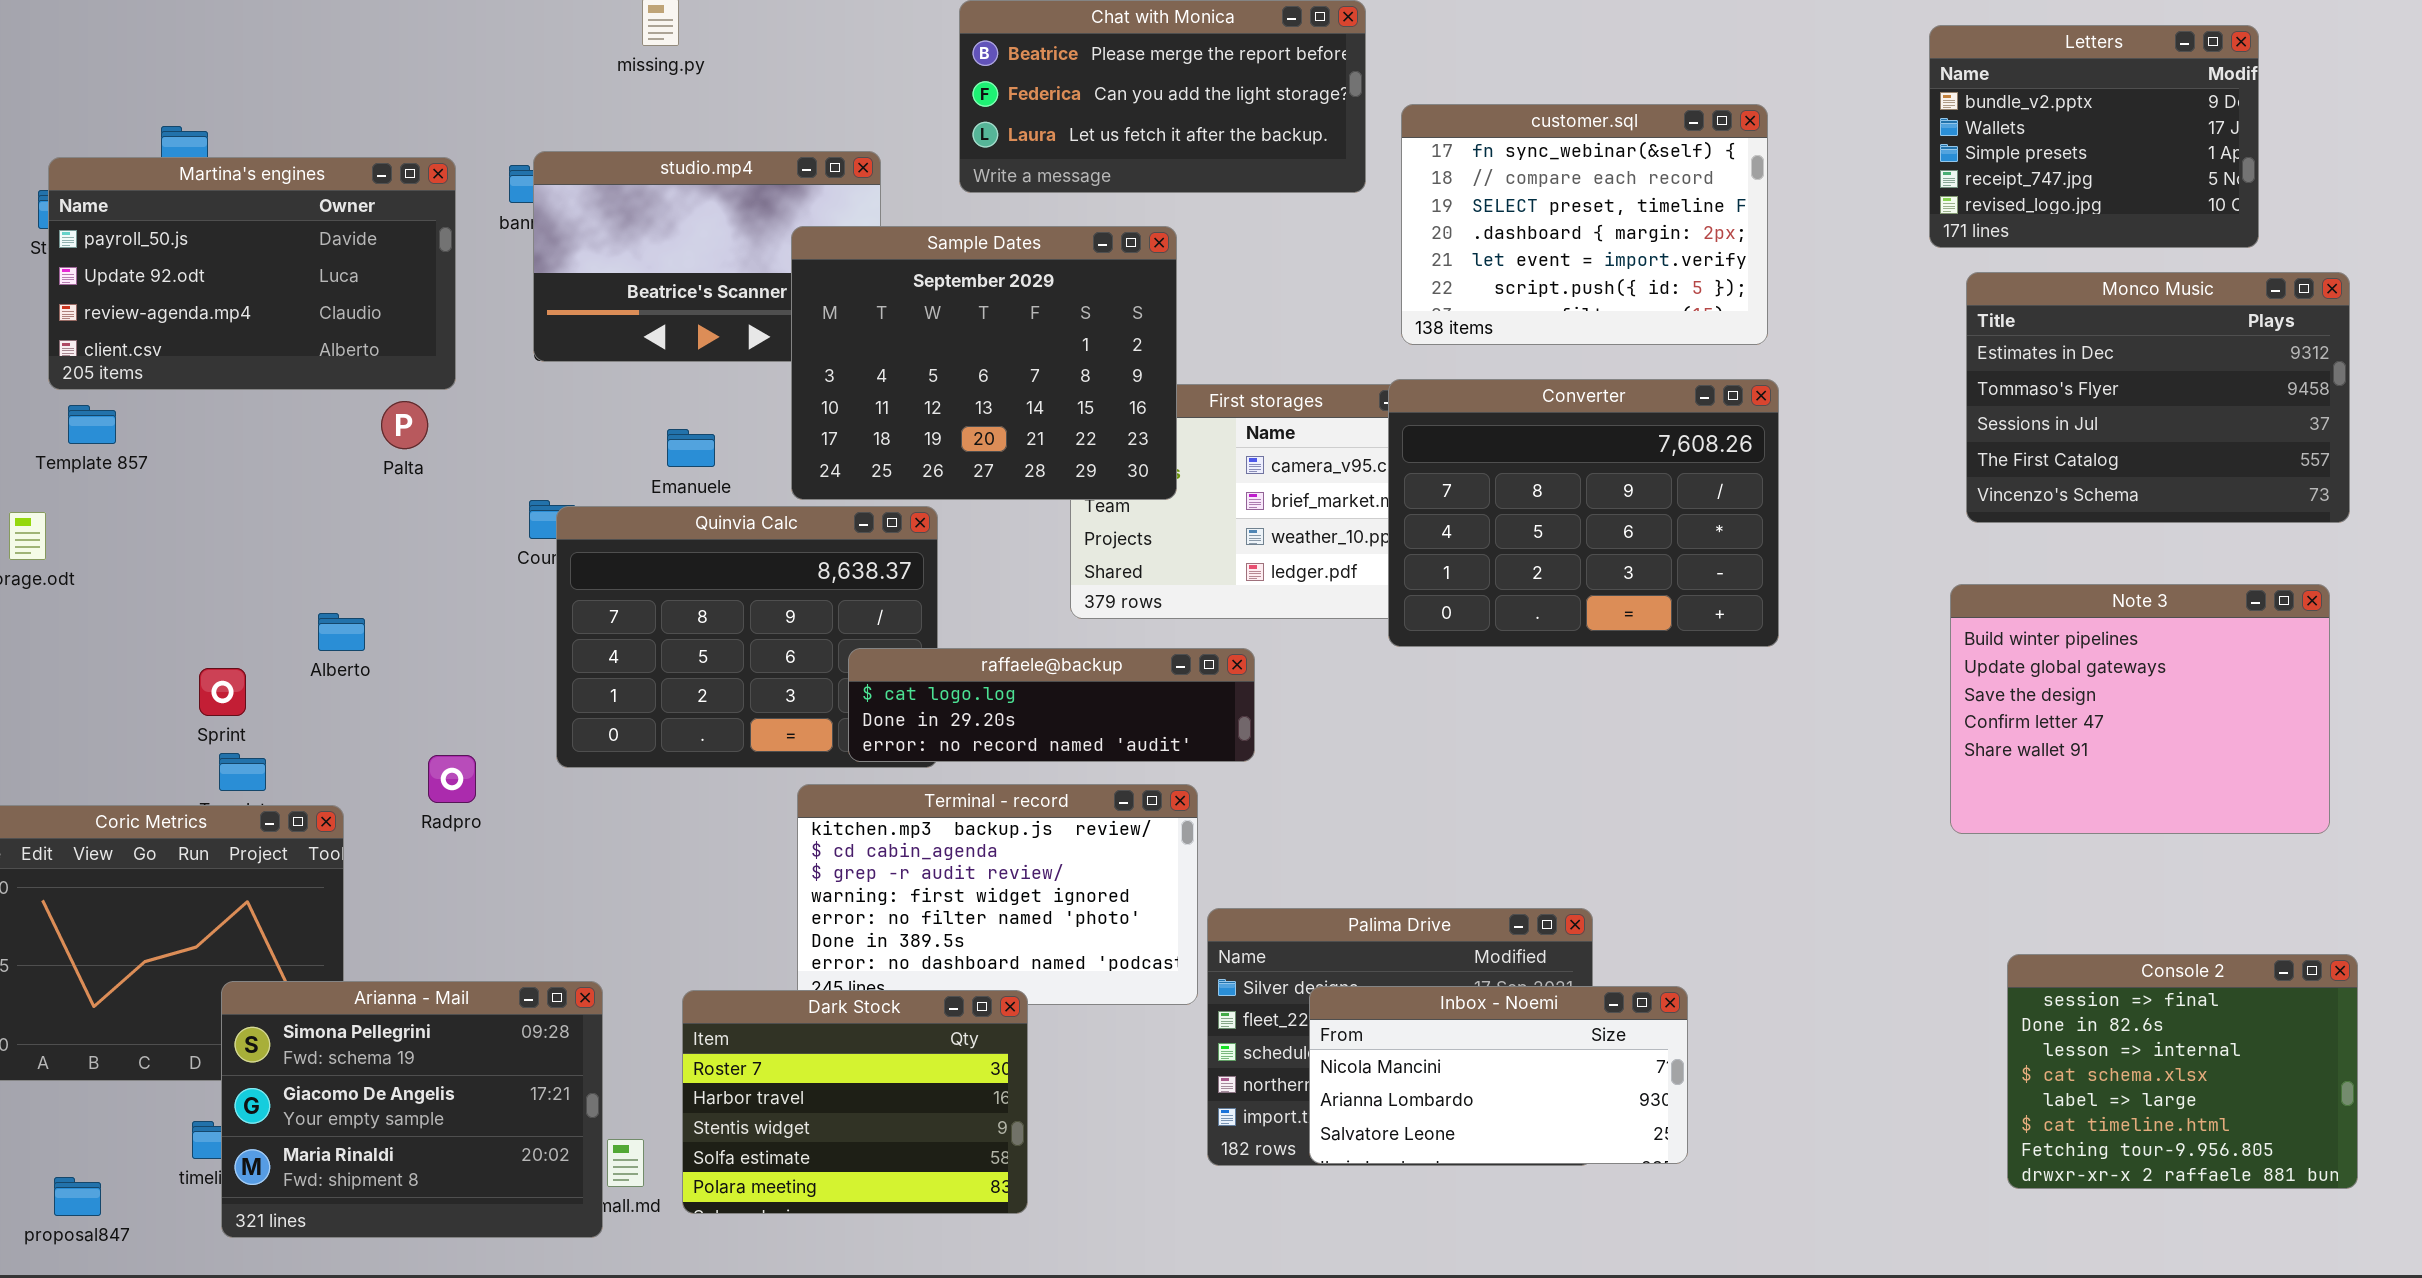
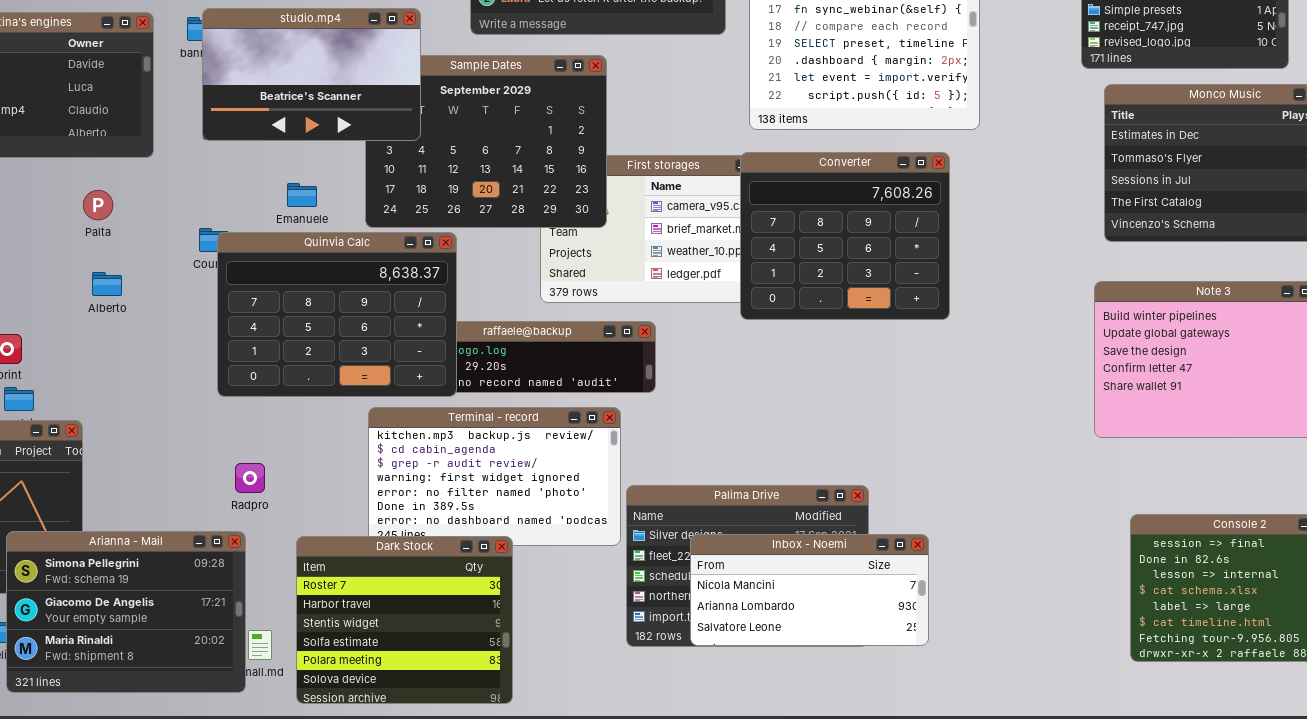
studio.mp4: [533,151,881,362] -> [202,8,421,141], raised
Converter: [1388,379,1779,647] -> [740,152,950,320], resized
Palta: [381,401,428,449] -> [83,190,113,220], moved
Quinvia Calc: [556,506,938,768] -> [217,232,457,397], raised
Alberto: [318,613,365,651] -> [92,272,122,296], moved
Radpro: [428,755,476,803] -> [235,463,265,493], moved
Dark Stock: [682,990,1028,1214] -> [296,536,513,704], resized

